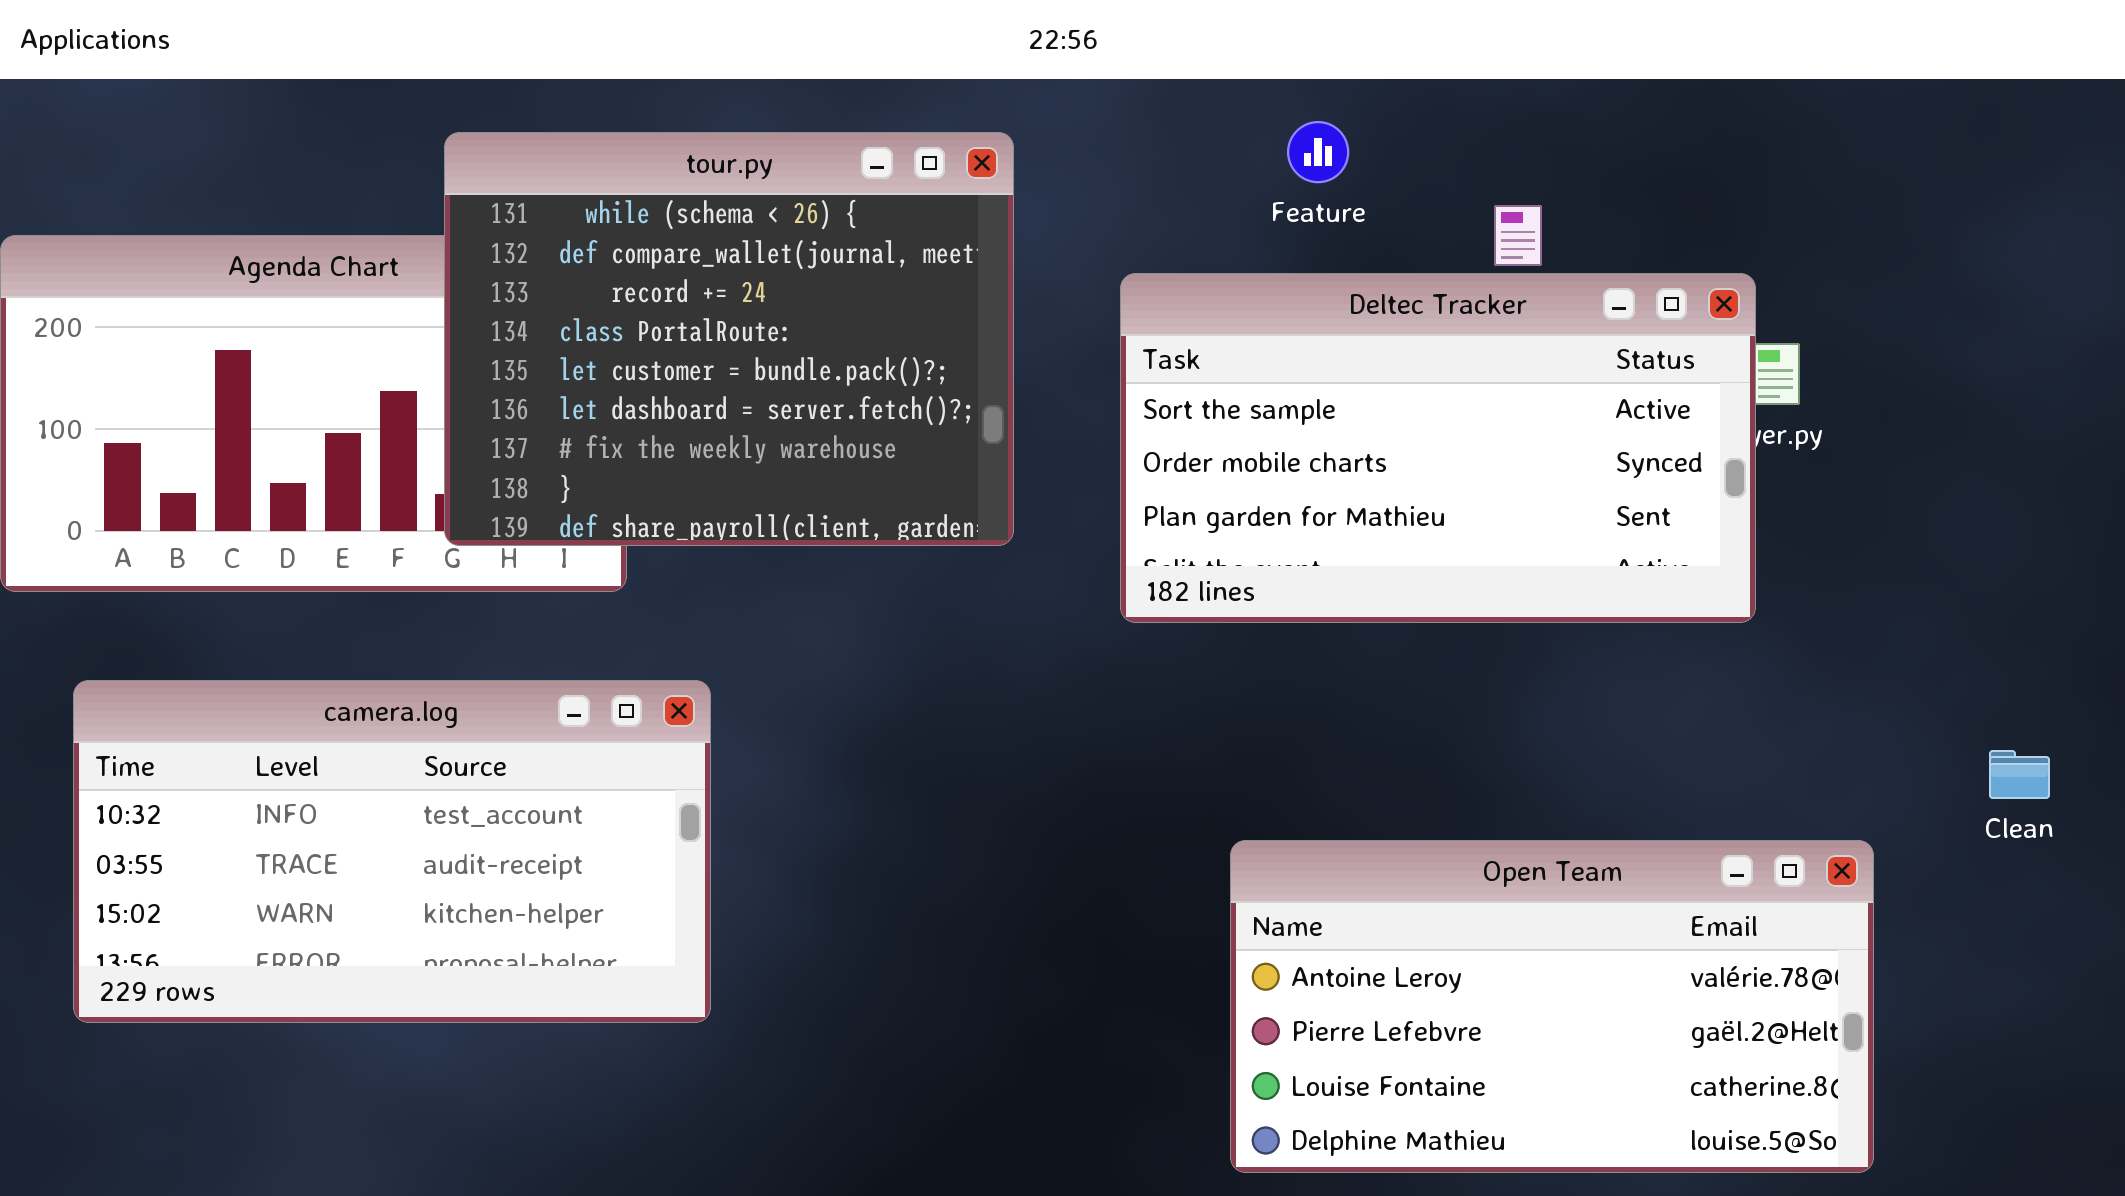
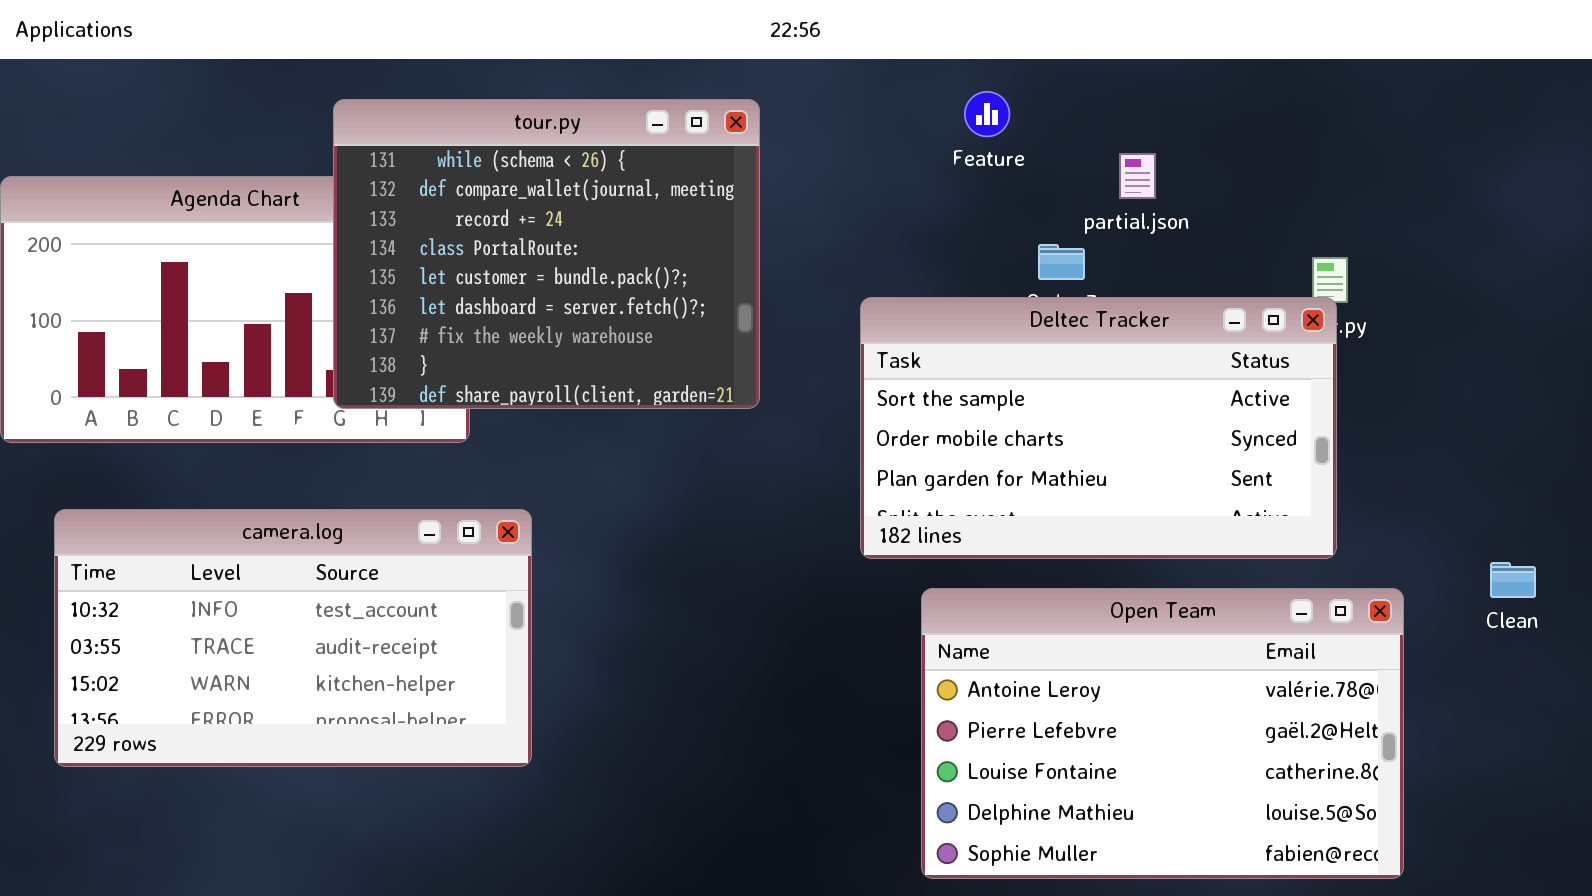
Deltec Tracker: [1120,273,1756,623] -> [860,297,1337,559], moved
Open Team: [1230,840,1874,1173] -> [921,588,1404,879], resized

